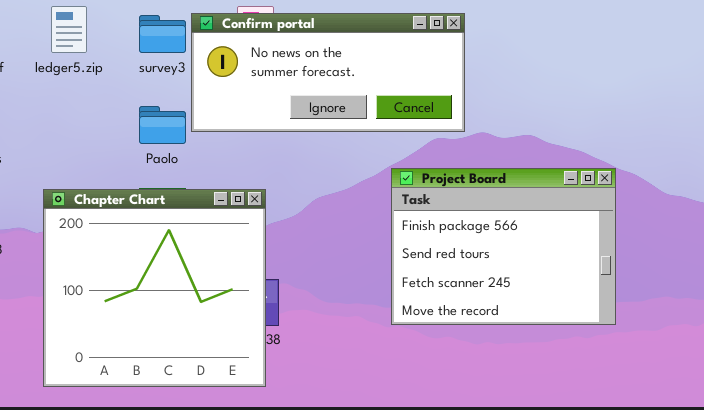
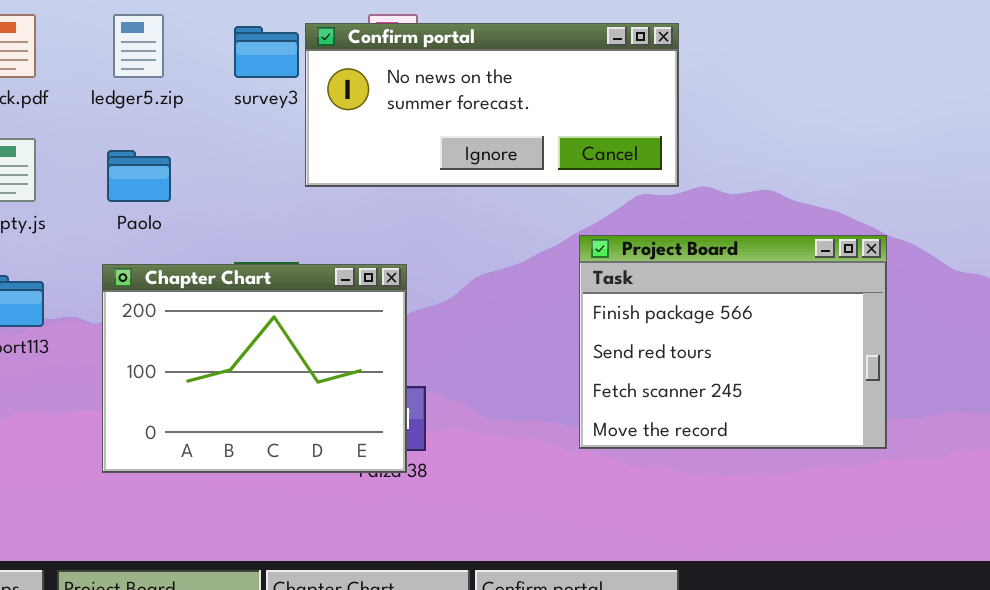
Paolo: [139,106,186,144] -> [107,150,171,202], moved
Chapter Chart: [43,189,266,387] -> [102,264,407,473], resized

